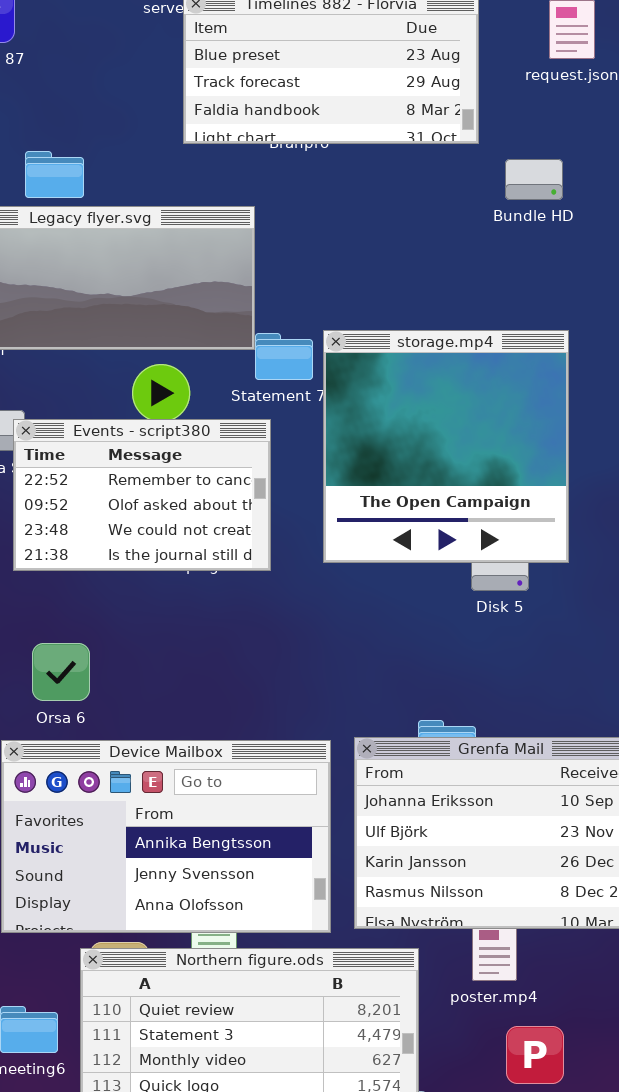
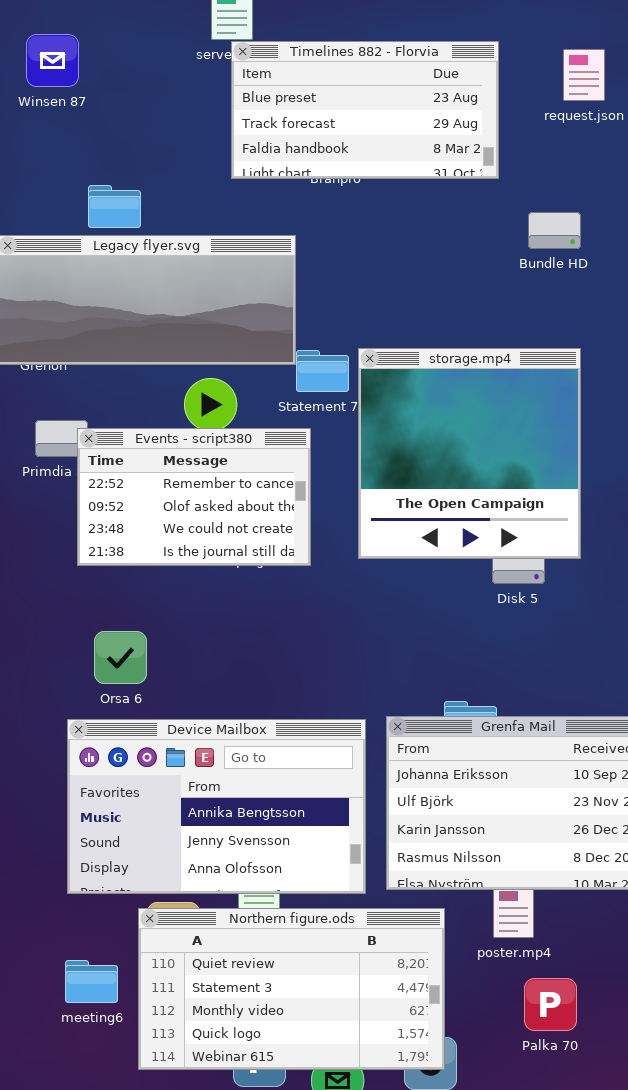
Bundle HD: [505,159,563,200] -> [528,212,581,249], moved

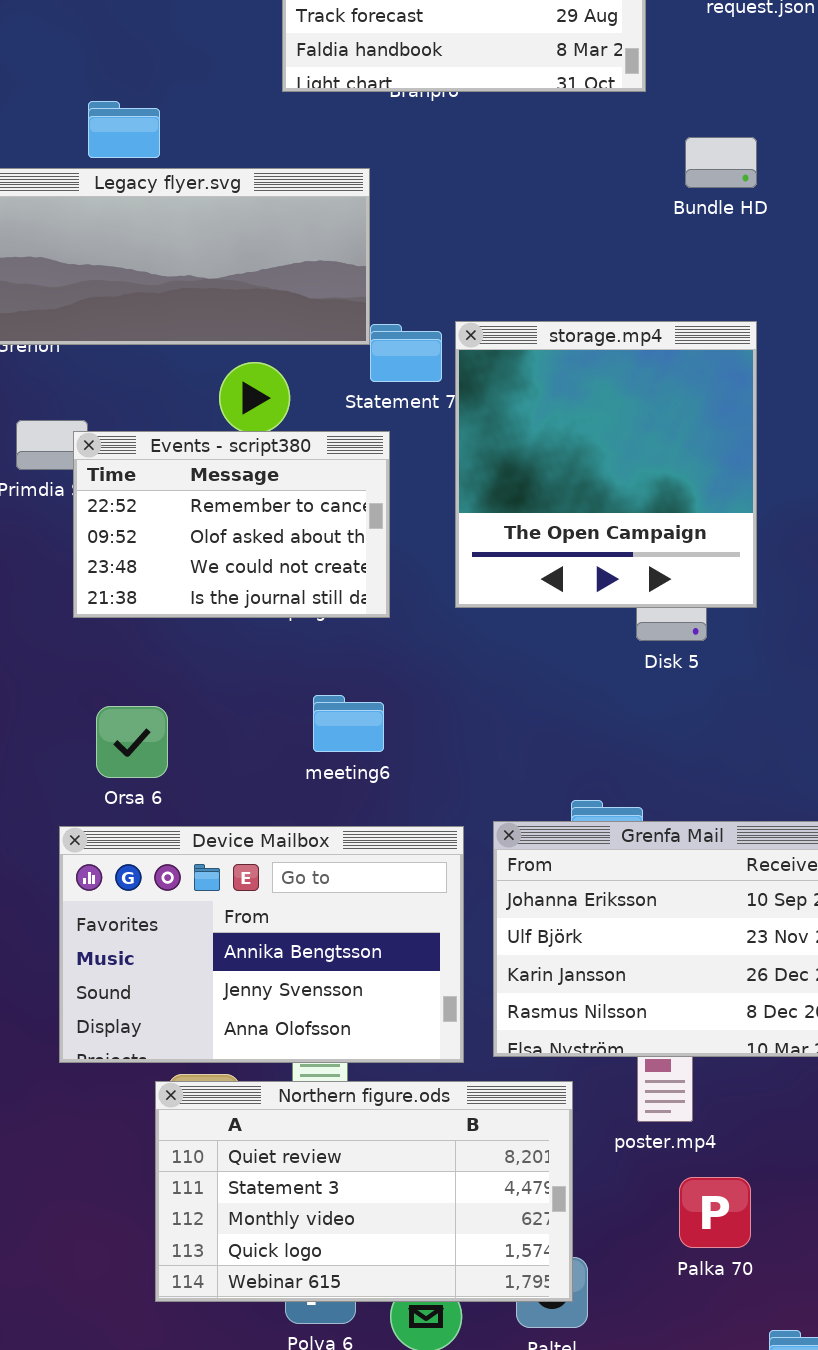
meeting6: [65,960,118,1003] -> [313,695,384,752], moved

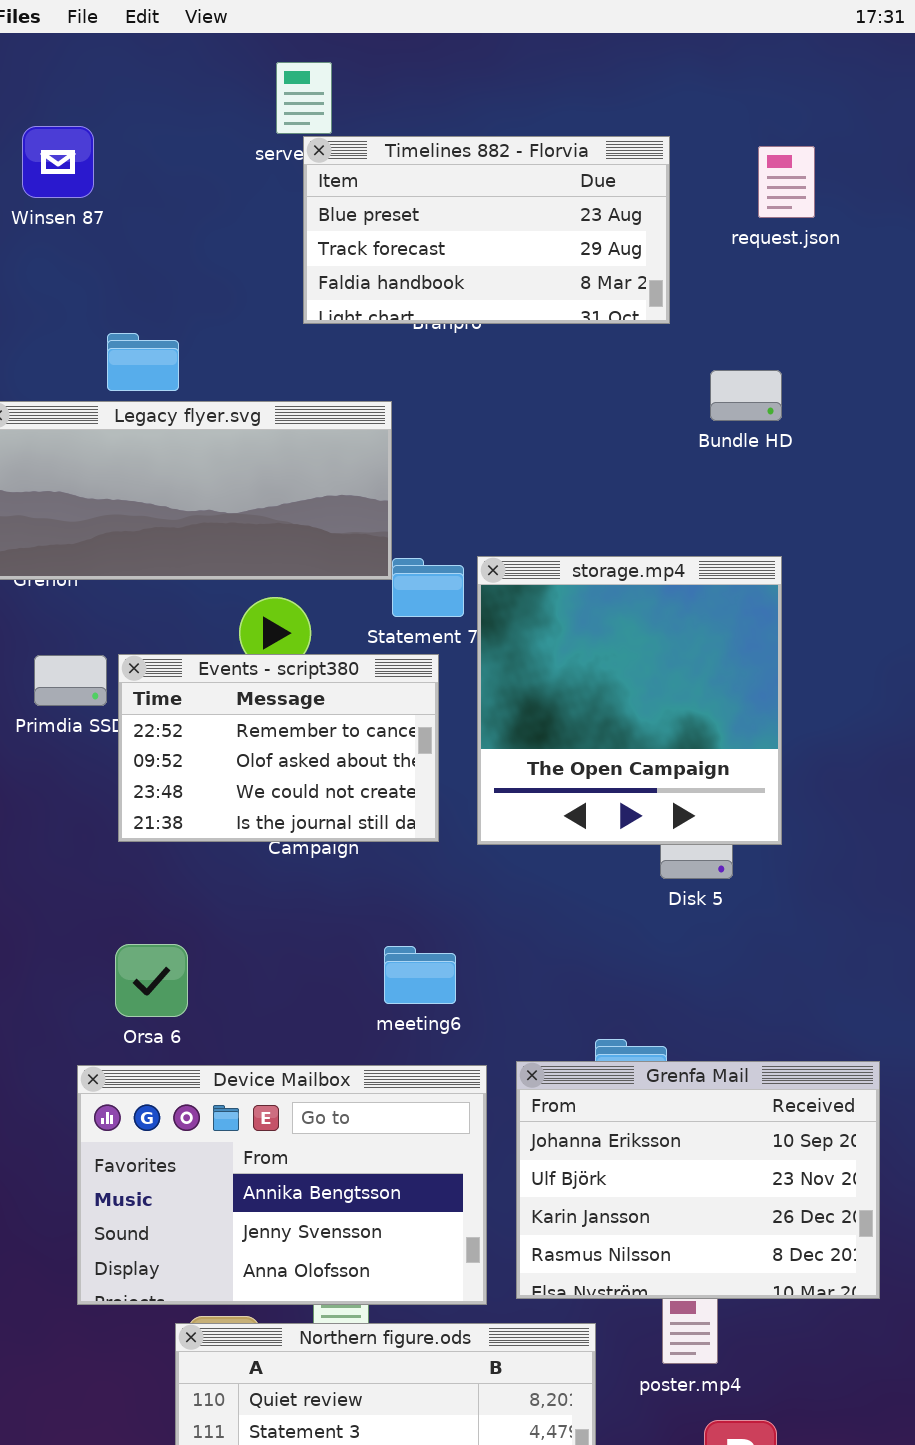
Events - script380: [73,431,390,618] -> [118,654,439,842], moved
meeting6: [313,695,384,752] -> [384,946,456,1004], moved

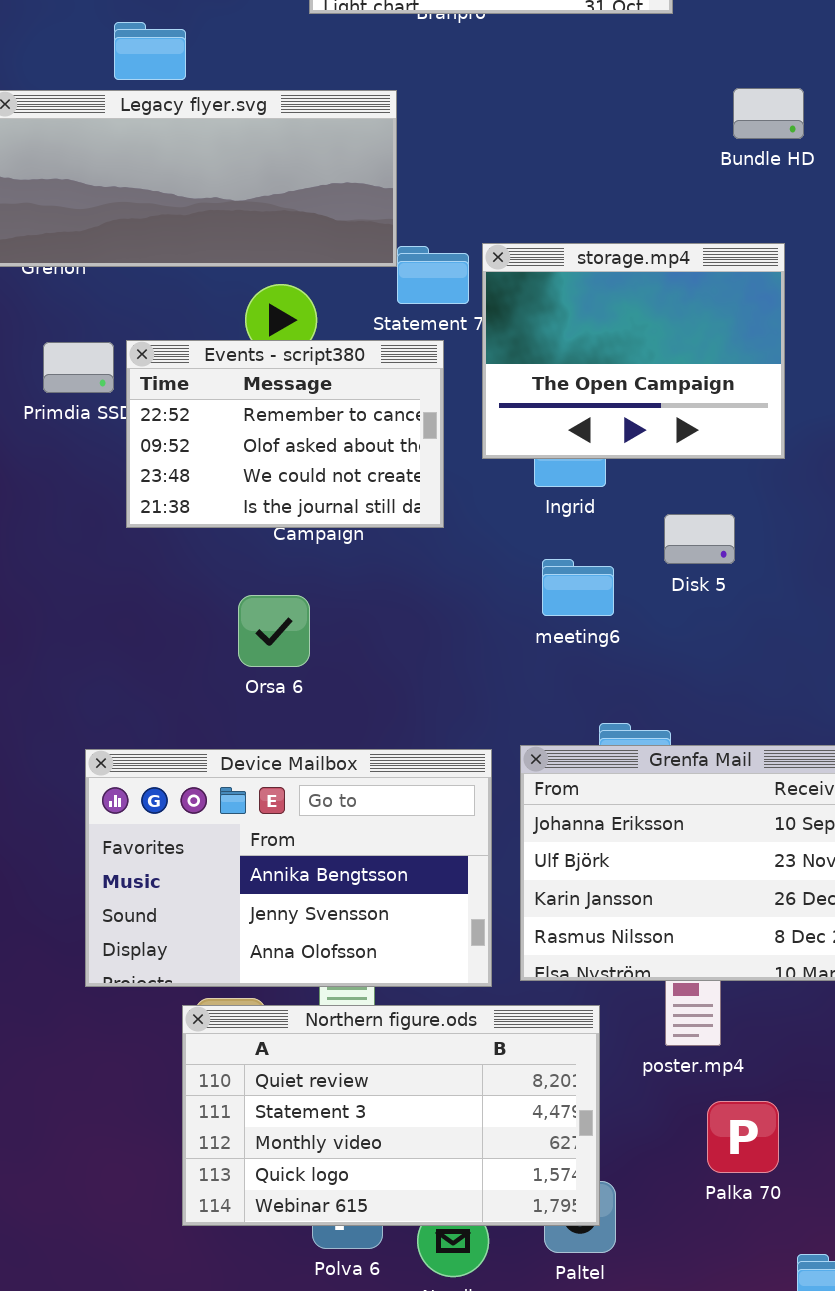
Bundle HD: [710,370,782,421] -> [733,88,804,139], moved
storage.mp4: [477,556,782,845] -> [482,243,785,459], resized
Orsa 6: [115,944,188,1017] -> [238,595,310,667], moved
meeting6: [384,946,456,1004] -> [542,559,614,616], moved

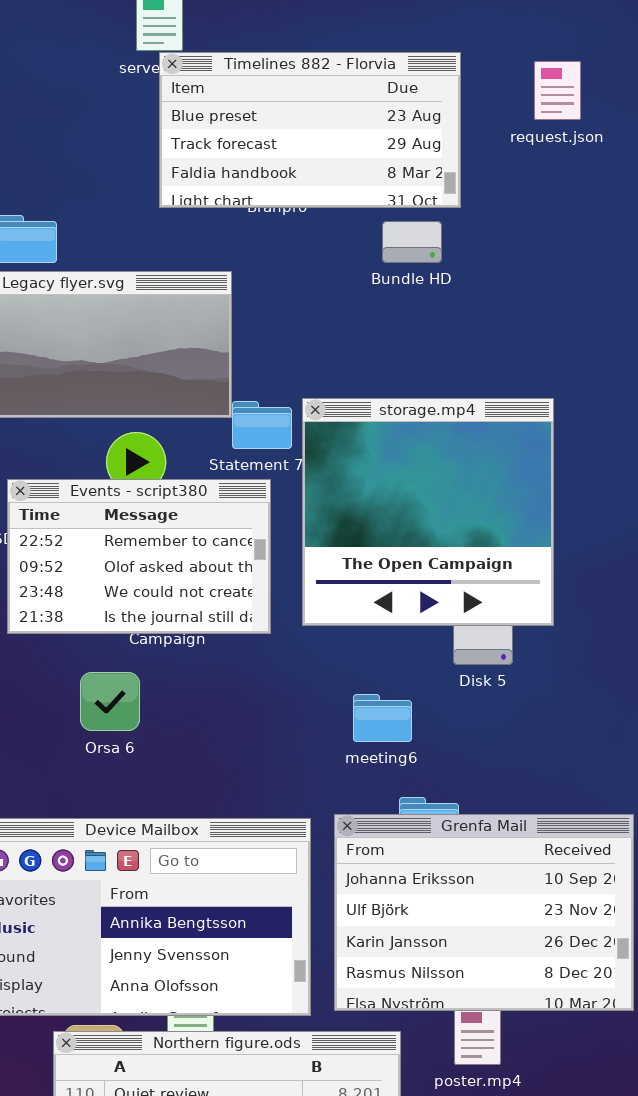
Bundle HD: [733,88,804,139] -> [382,221,442,263], moved
storage.mp4: [482,243,785,459] -> [302,398,554,626], resized
meeting6: [542,559,614,616] -> [353,694,412,742], moved
Orsa 6: [238,595,310,667] -> [80,672,140,731], moved

